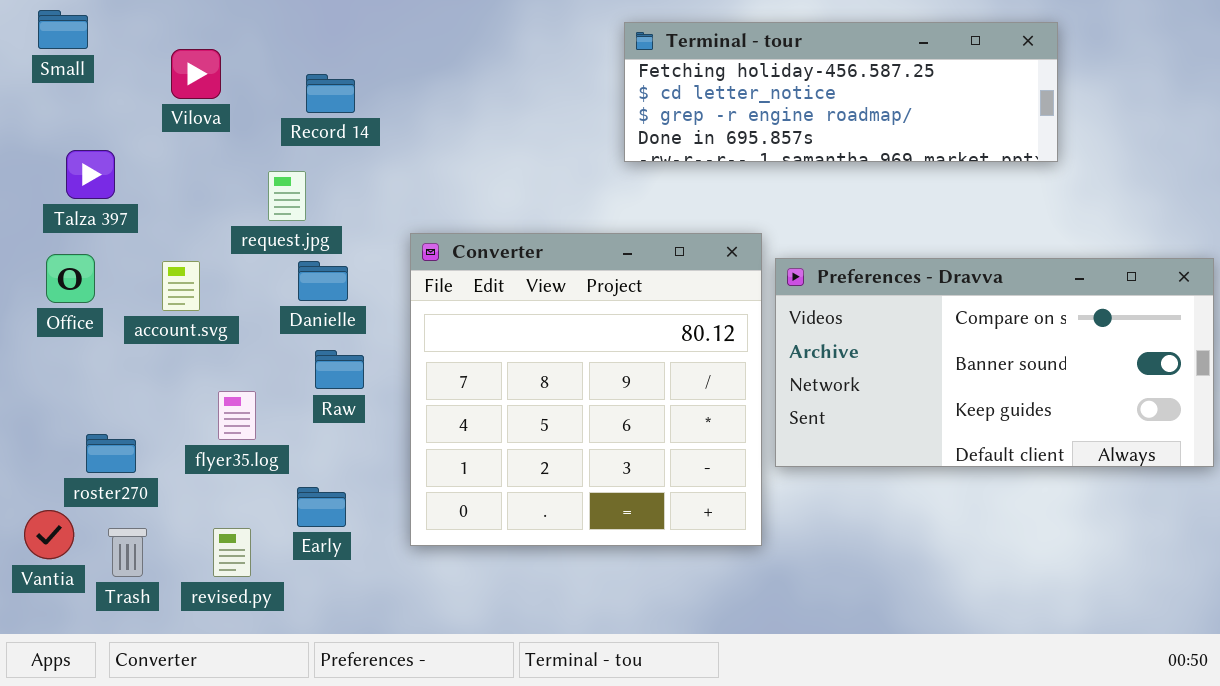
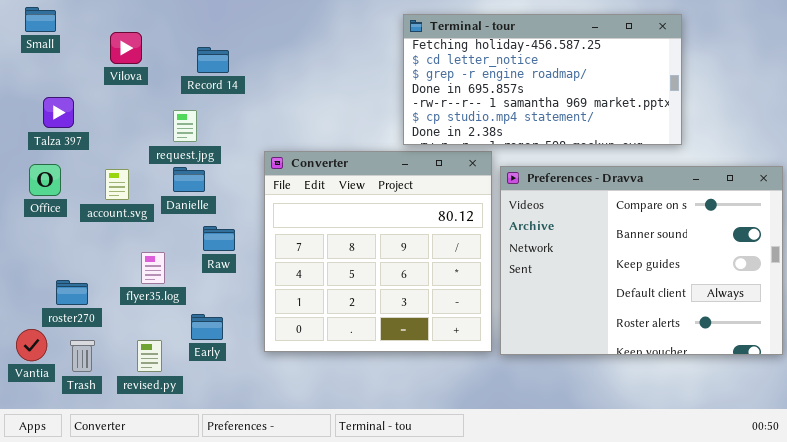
Terminal - tour: [624,22,1058,162] -> [403,14,682,145], resized
Preferences - Dravva: [775,258,1214,467] -> [500,166,783,355], resized
Danielle: [298,261,348,301] -> [173,167,205,192], moved

